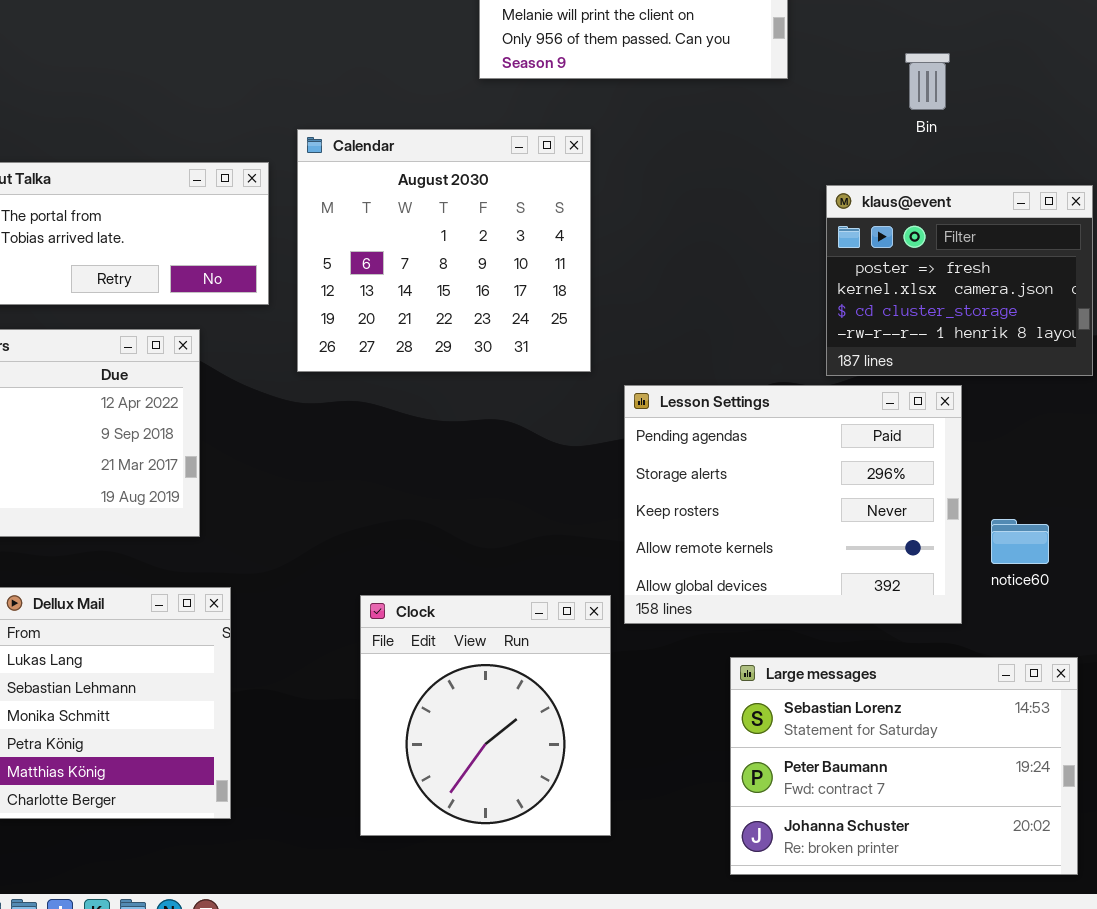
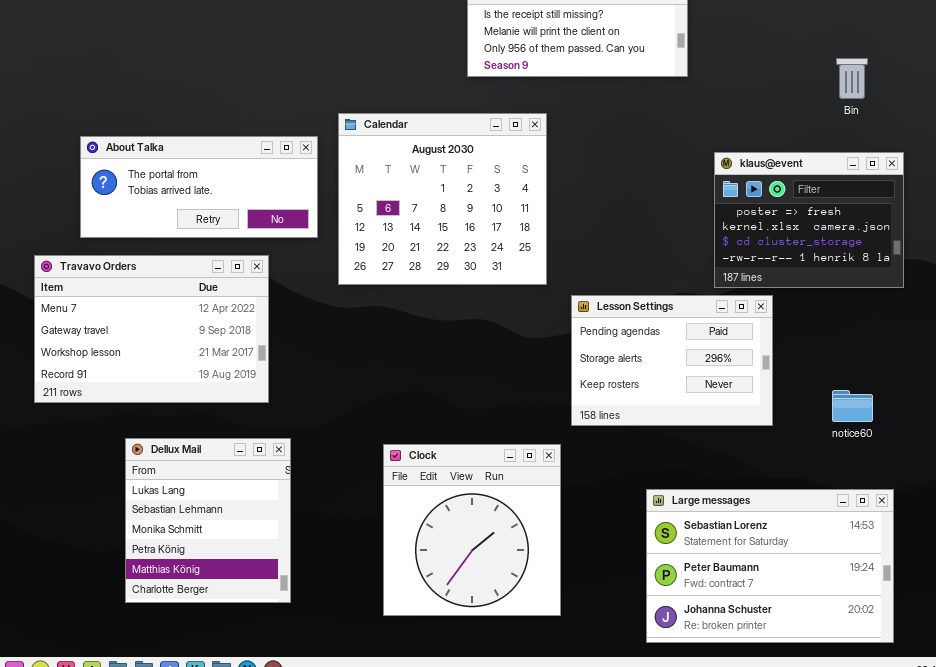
Bin: [905,53,950,110] -> [836,58,868,99], moved
Lesson Settings: [624,385,962,624] -> [571,295,773,426], resized

